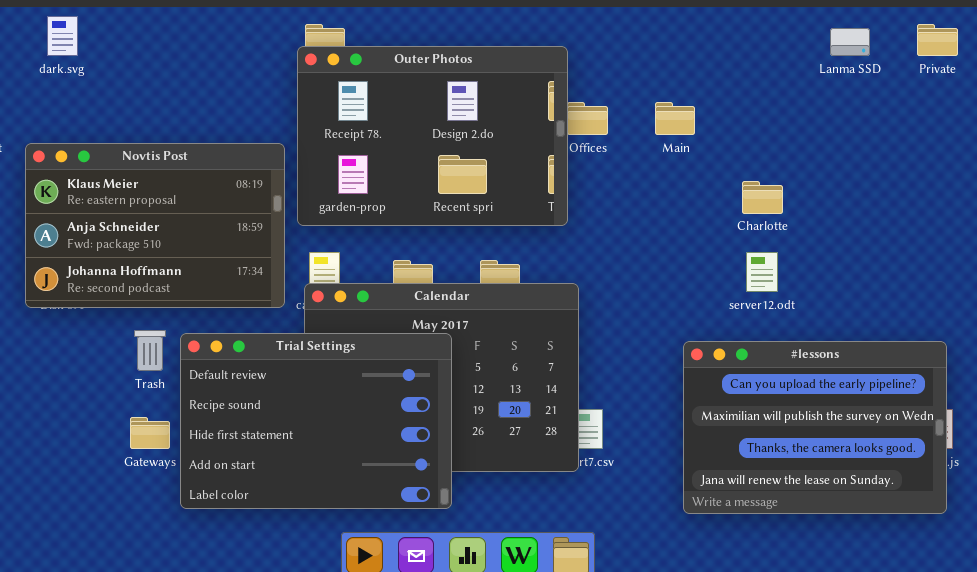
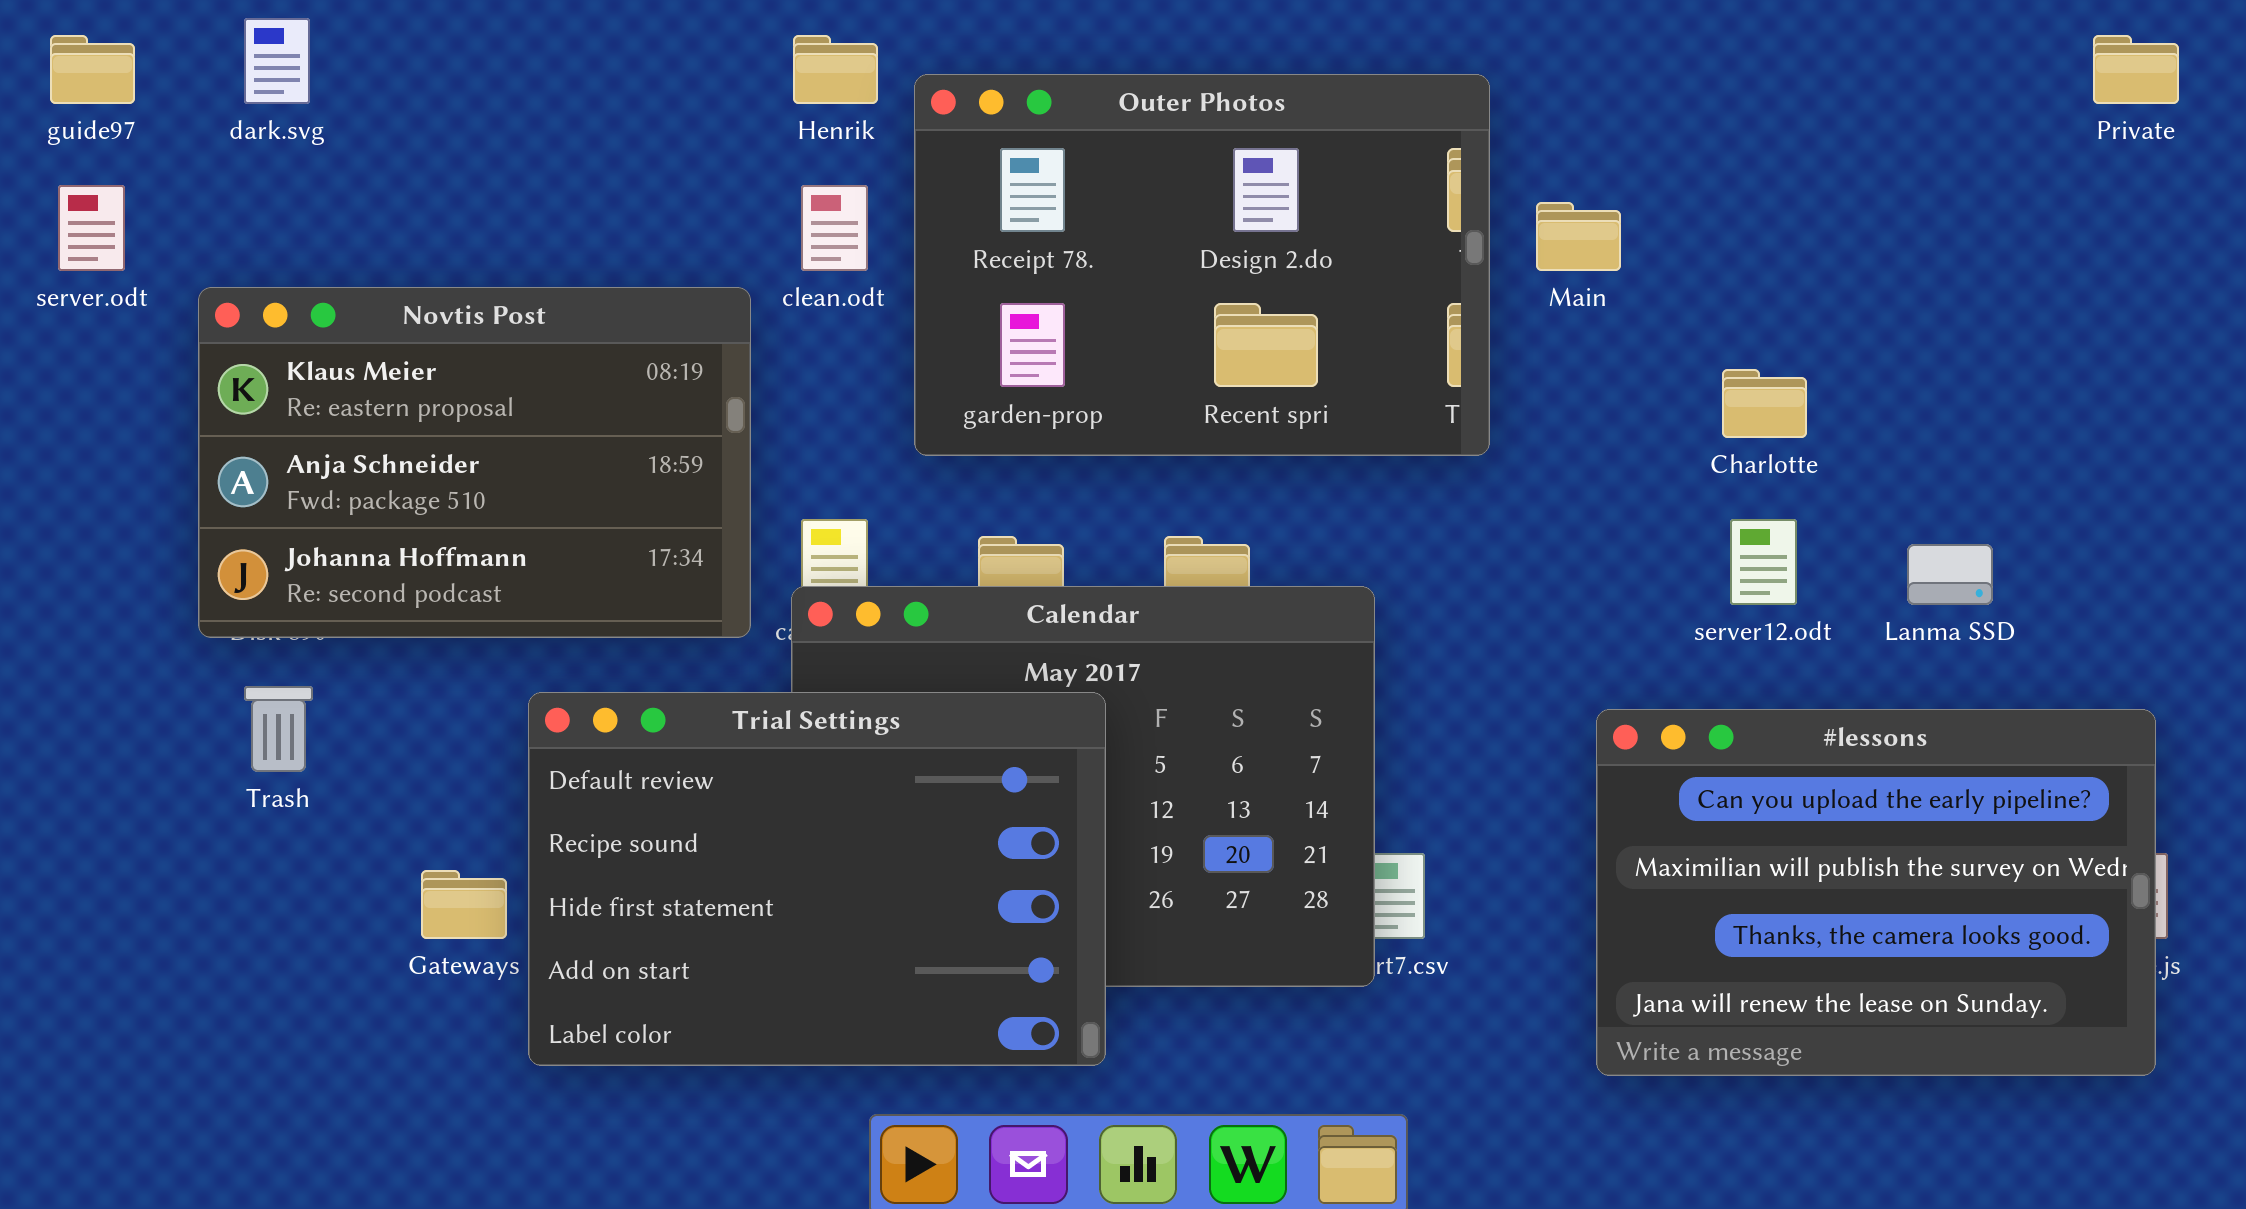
Lanma SSD: [830,28,870,56] -> [1907,544,1993,605], moved
Outer Photos: [297,46,568,226] -> [914,74,1490,456], moved
Trash: [134,330,166,371] -> [244,686,313,772], moved

